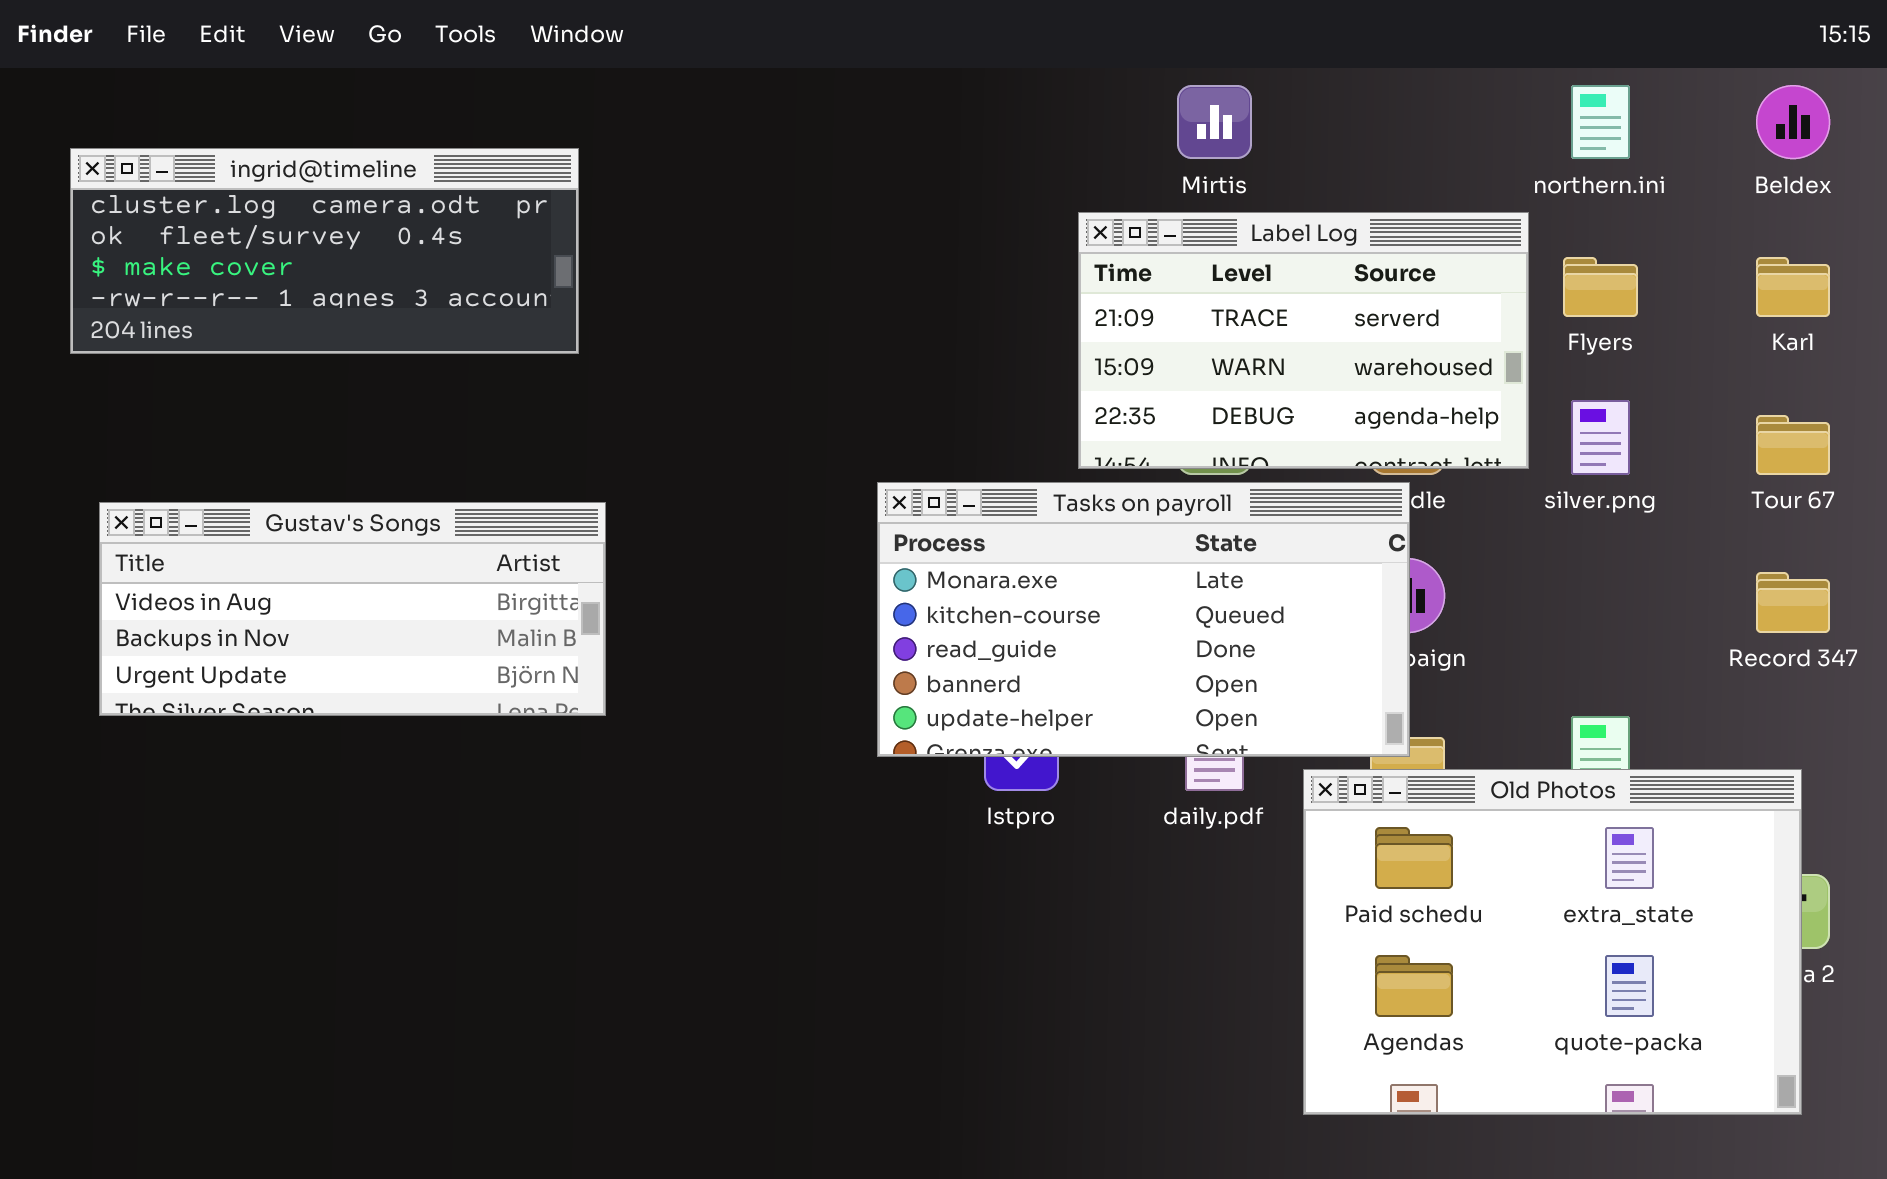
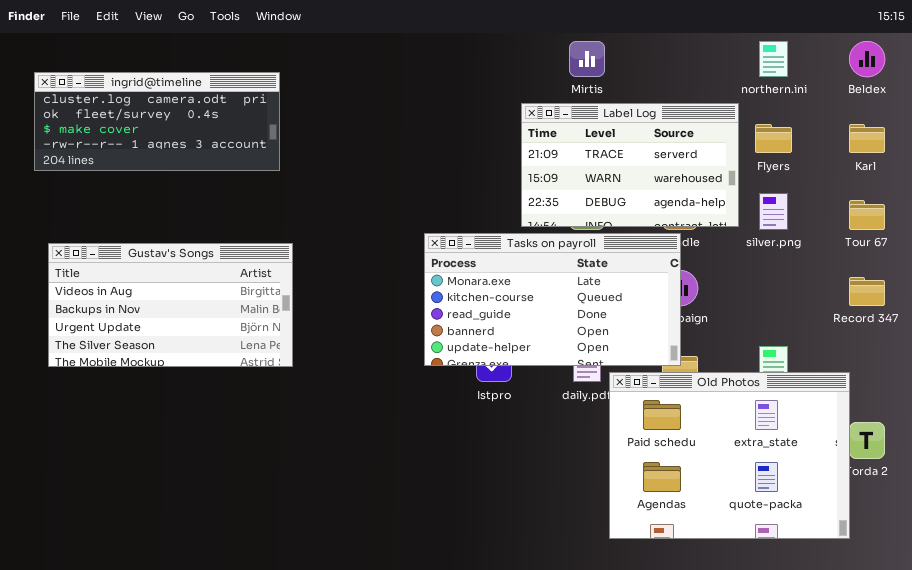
Gustav's Songs: [99,502,606,716] -> [48,243,293,367], resized
Old Photos: [1303,769,1802,1115] -> [609,372,850,539], moved

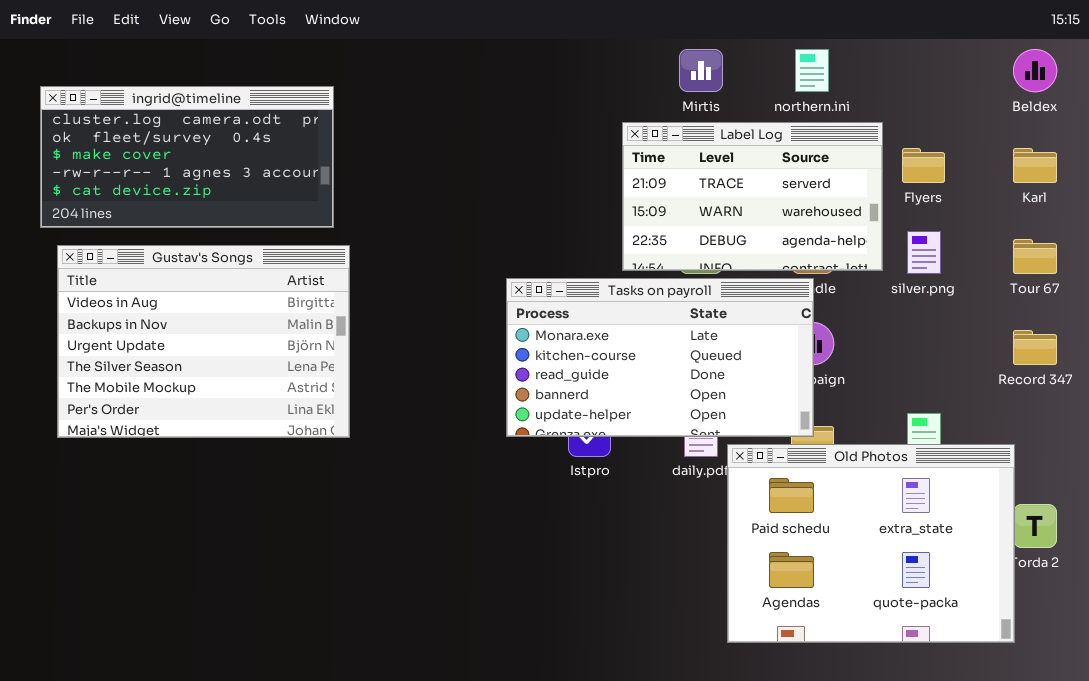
northern.ini: [759,41,788,77] -> [795,49,829,92], moved
ingrid@timeline: [34,72,280,171] -> [40,86,334,228], resized
Gustav's Songs: [48,243,293,367] -> [57,245,350,438], resized

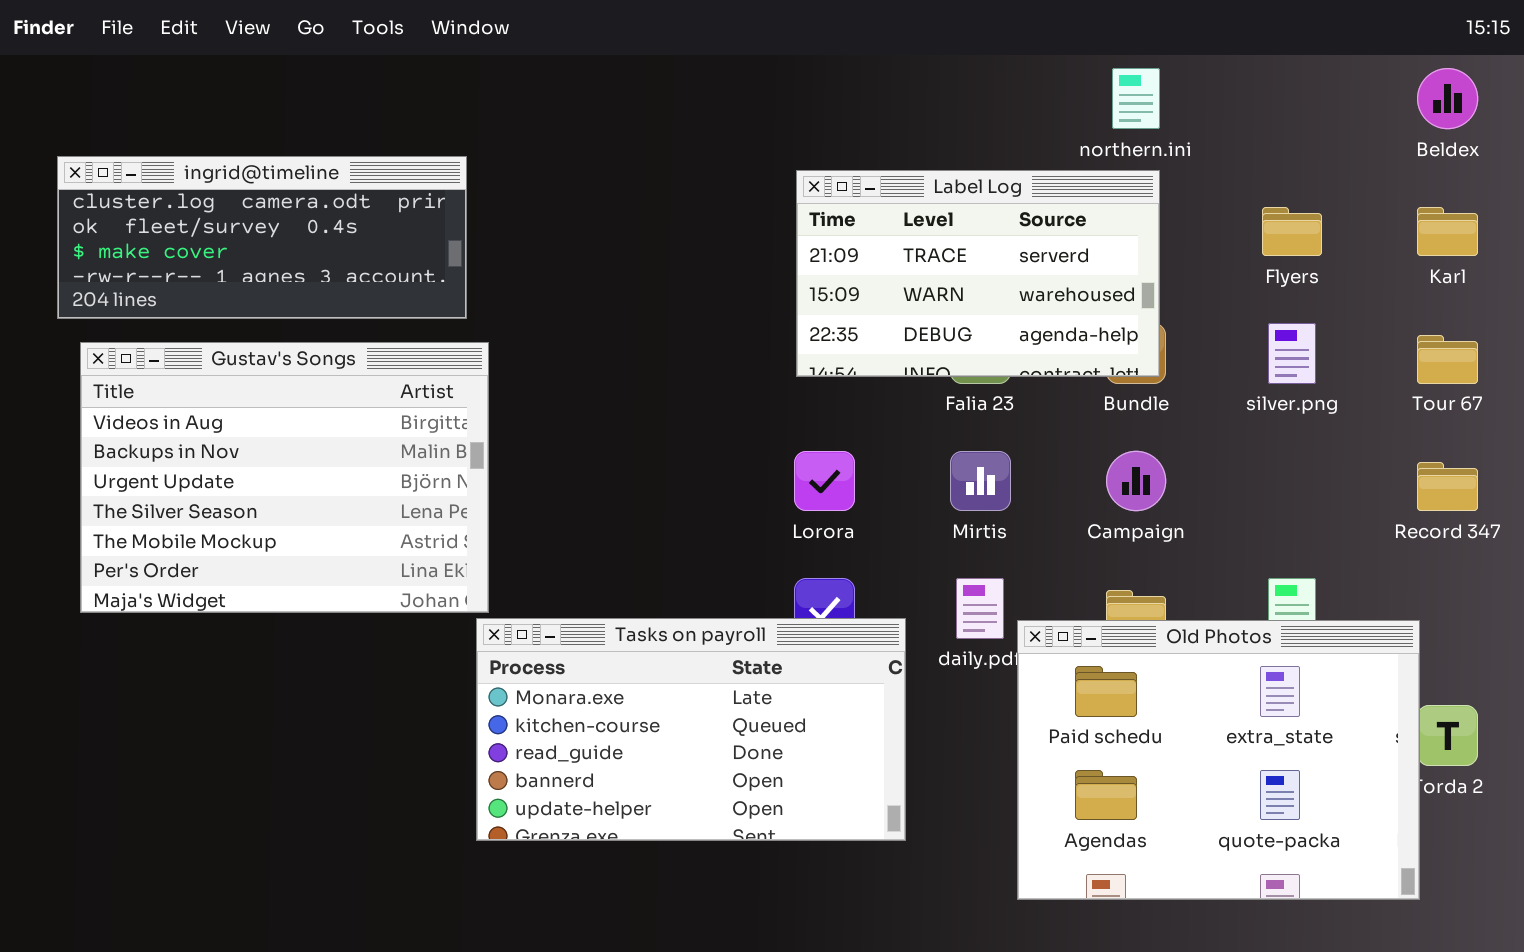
Mirtis: [679,49,723,92] -> [950,451,1011,511], moved
ingrid@timeline: [40,86,334,228] -> [57,156,467,319], resized
Label Log: [622,122,883,271] -> [796,170,1160,377], moved
Tasks on payroll: [506,278,814,437] -> [476,618,906,841], moved

